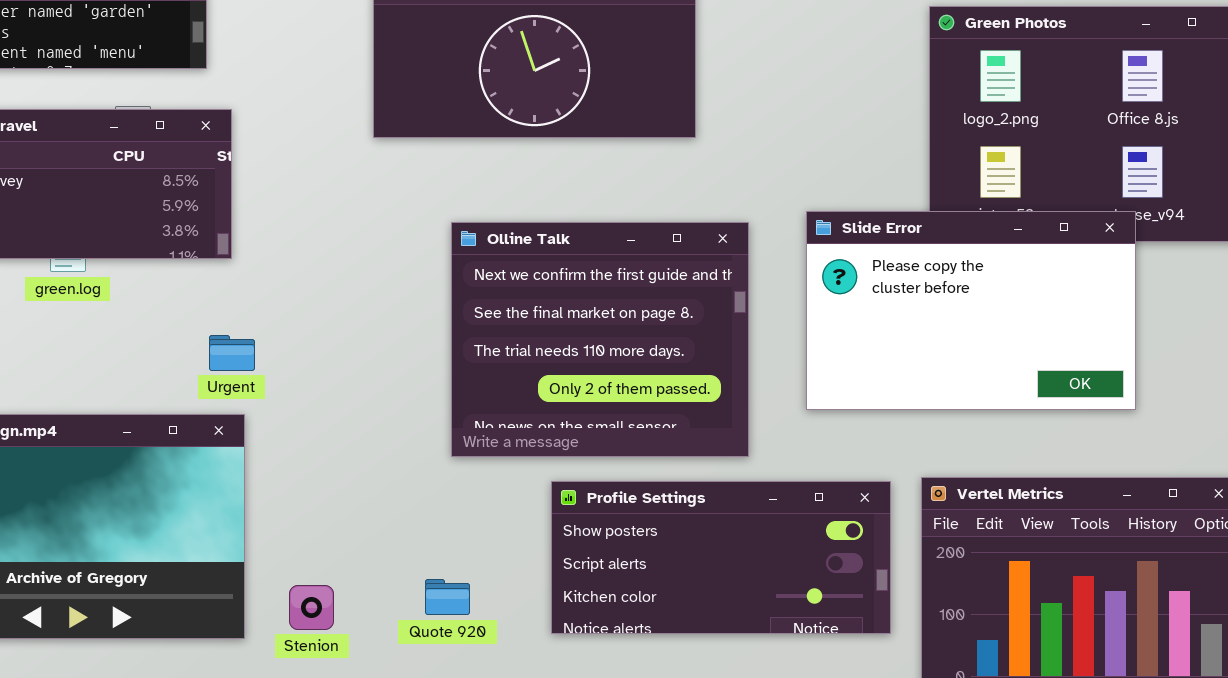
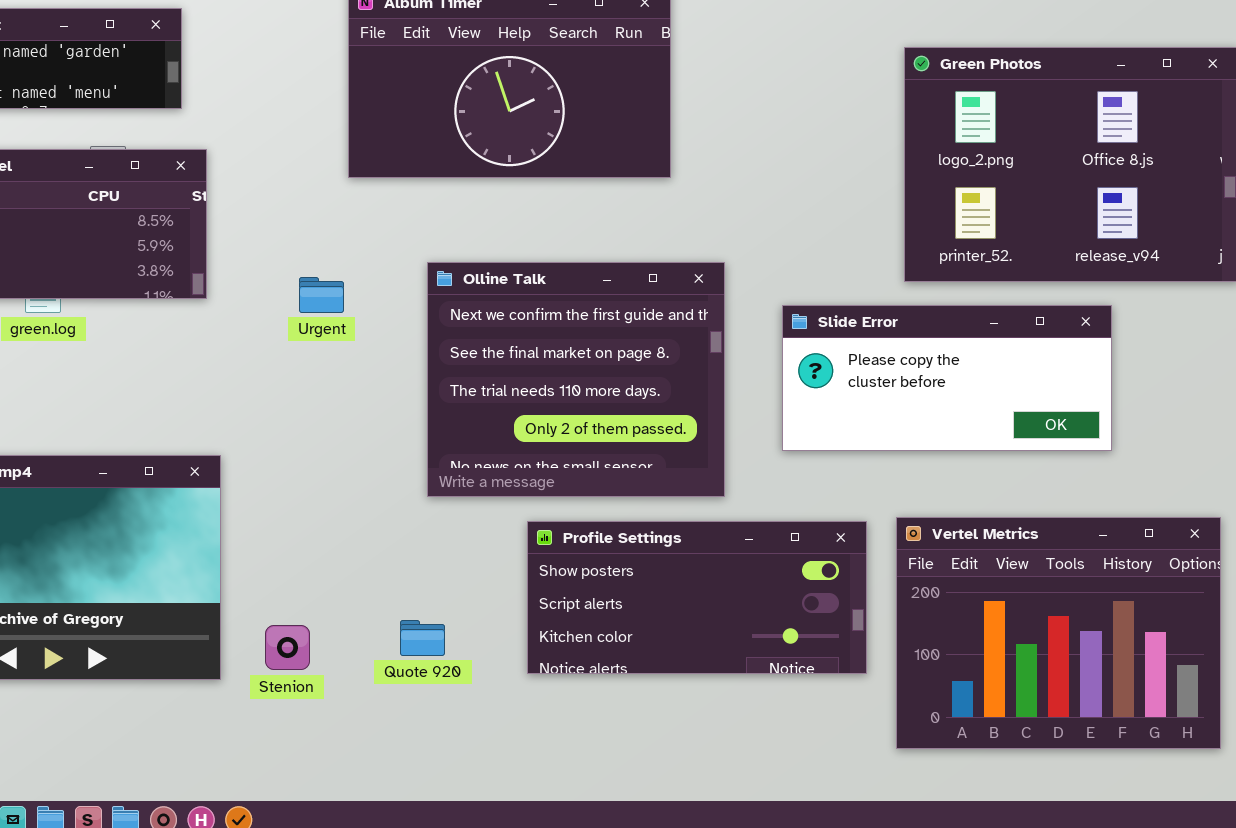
Slide Error: [806,211,1136,410] -> [782,305,1112,451], resized
Urgent: [209,335,255,371] -> [299,277,344,313], moved

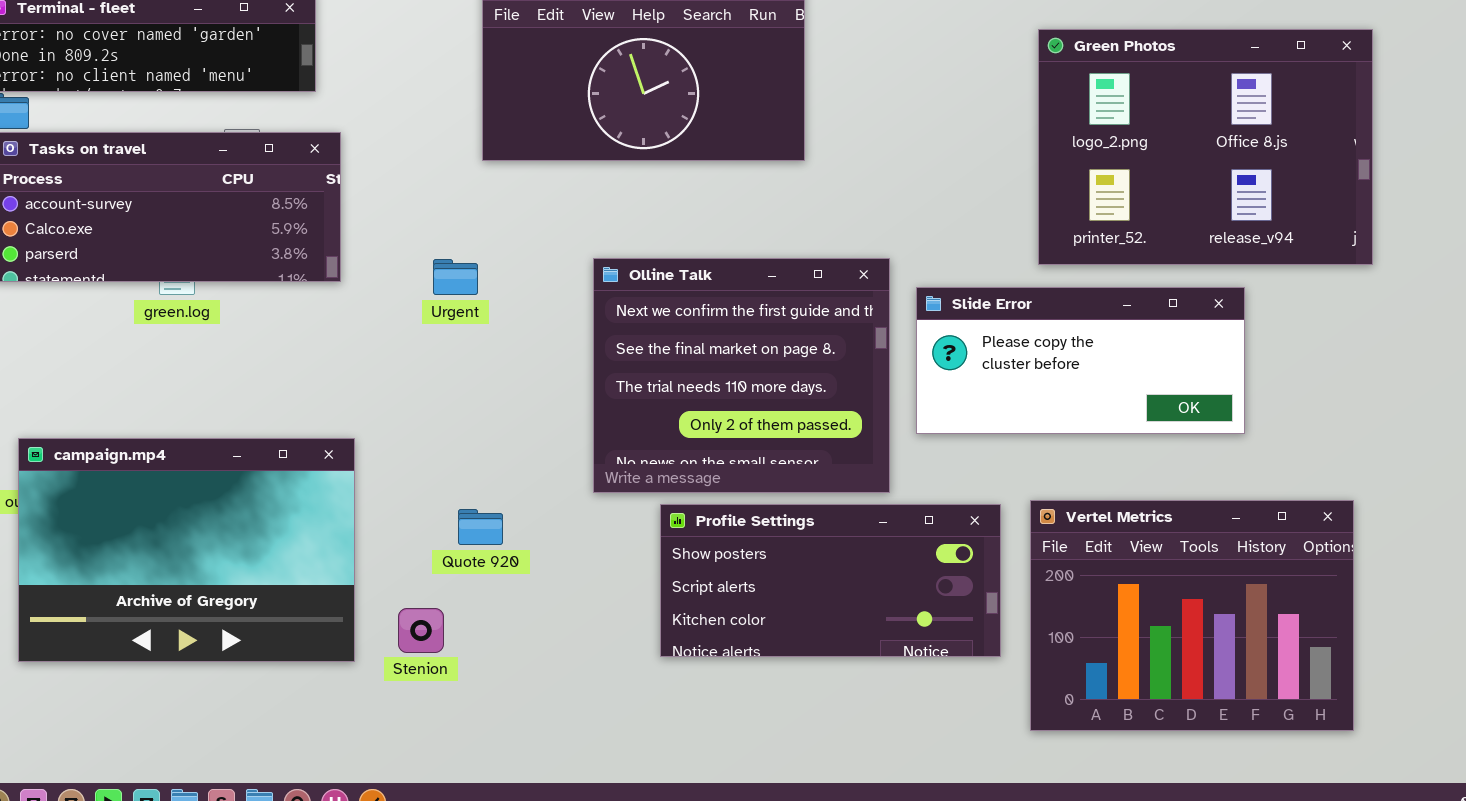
Olline Talk: [427,262,725,497] -> [593,258,890,493], moved
Quote 920: [400,620,445,656] -> [458,509,503,545], moved

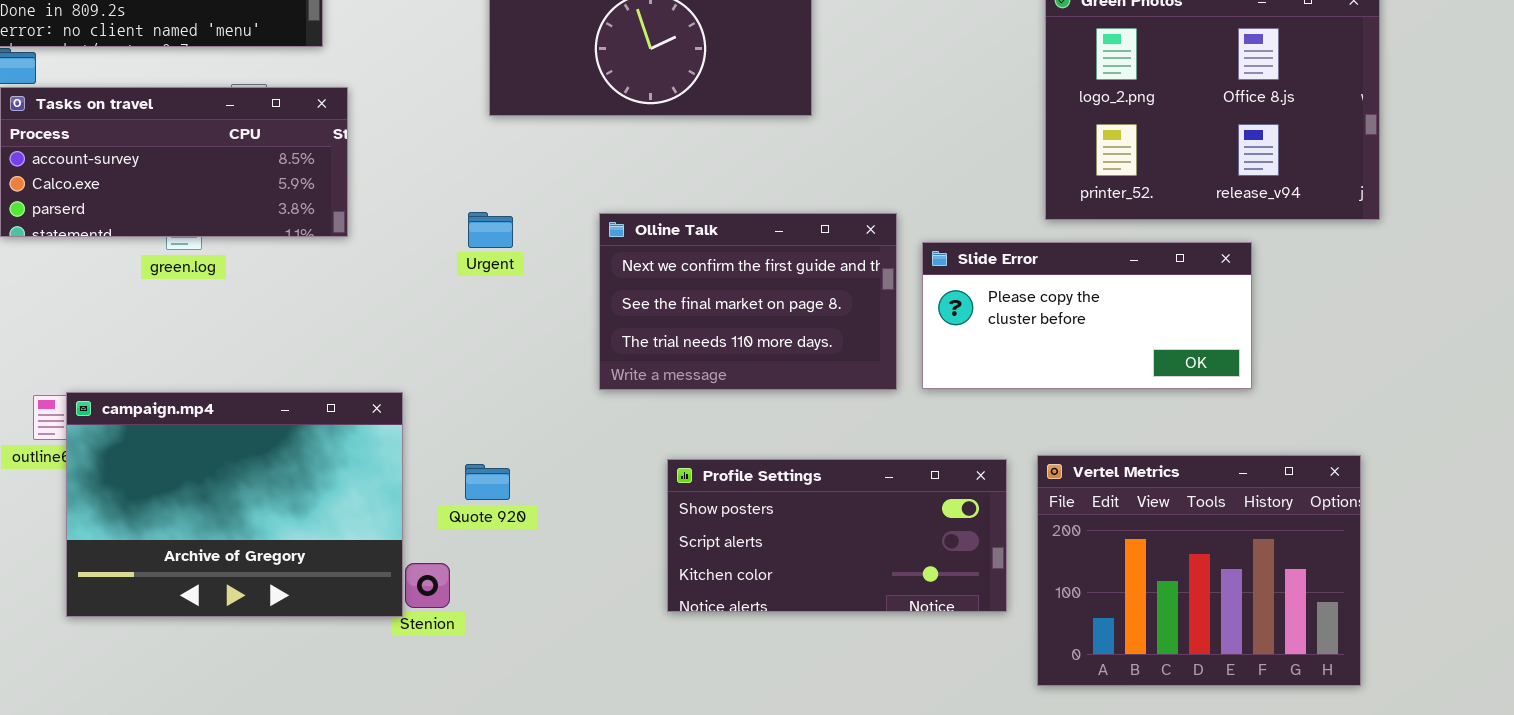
Olline Talk: [593,258,890,493] -> [599,213,897,390], resized
Urgent: [433,259,478,295] -> [468,212,513,248], moved
campaign.mp4: [18,438,355,662] -> [66,392,403,617], moved

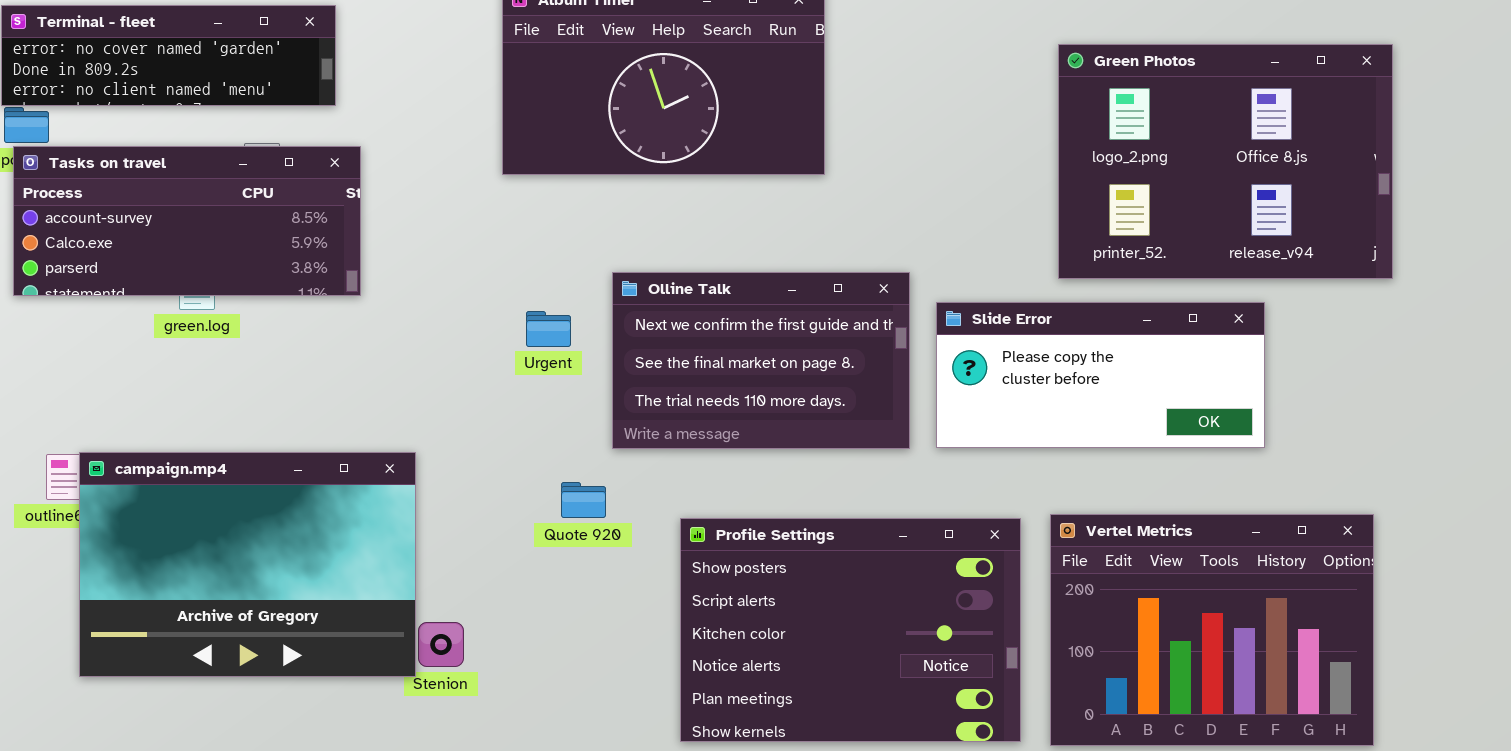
Urgent: [468,212,513,248] -> [526,311,571,347], moved
Profile Settings: [667,459,1007,612] -> [680,518,1021,742], resized
Quote 920: [465,464,510,500] -> [561,482,606,518], moved

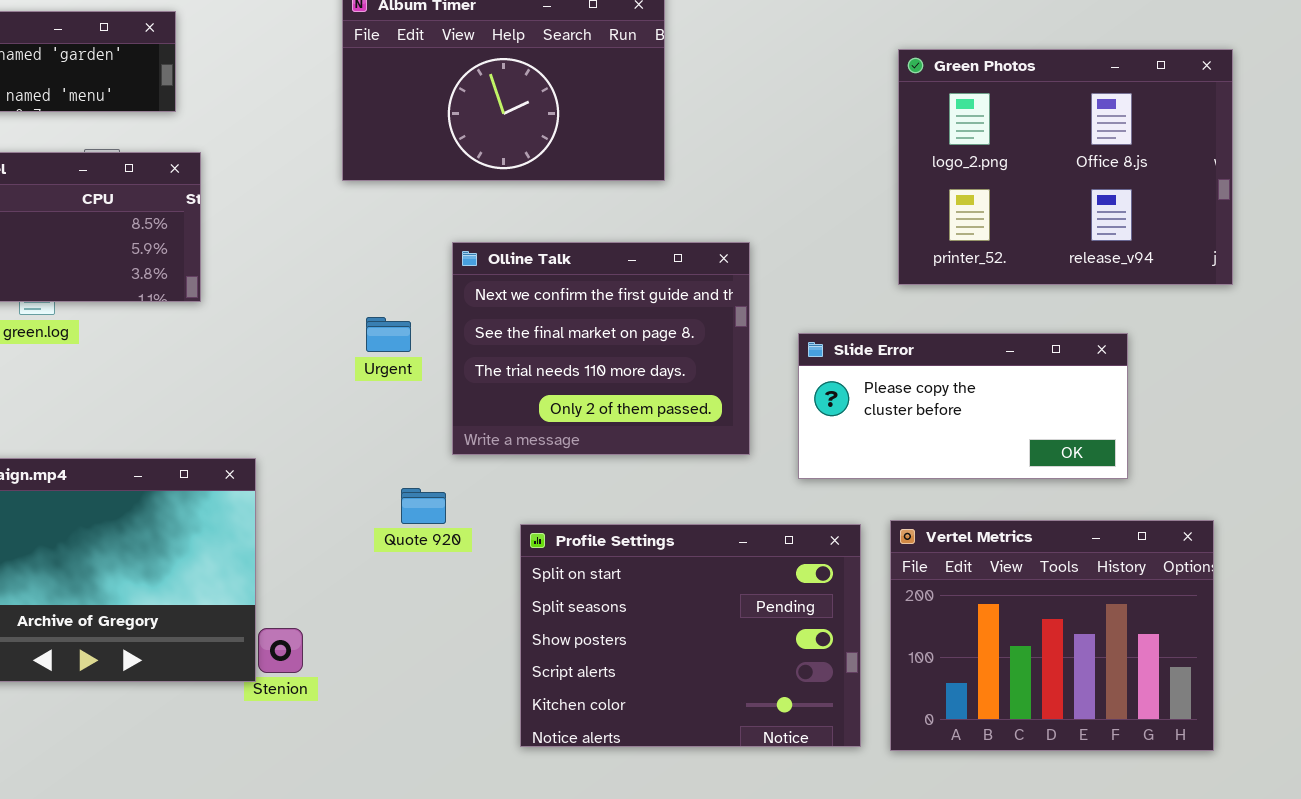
Olline Talk: [612,272,910,449] -> [452,242,750,455], resized
Slide Error: [936,302,1265,448] -> [798,333,1128,479], moved
Profile Settings: [680,518,1021,742] -> [520,524,861,747], scrolled up 2 rows

